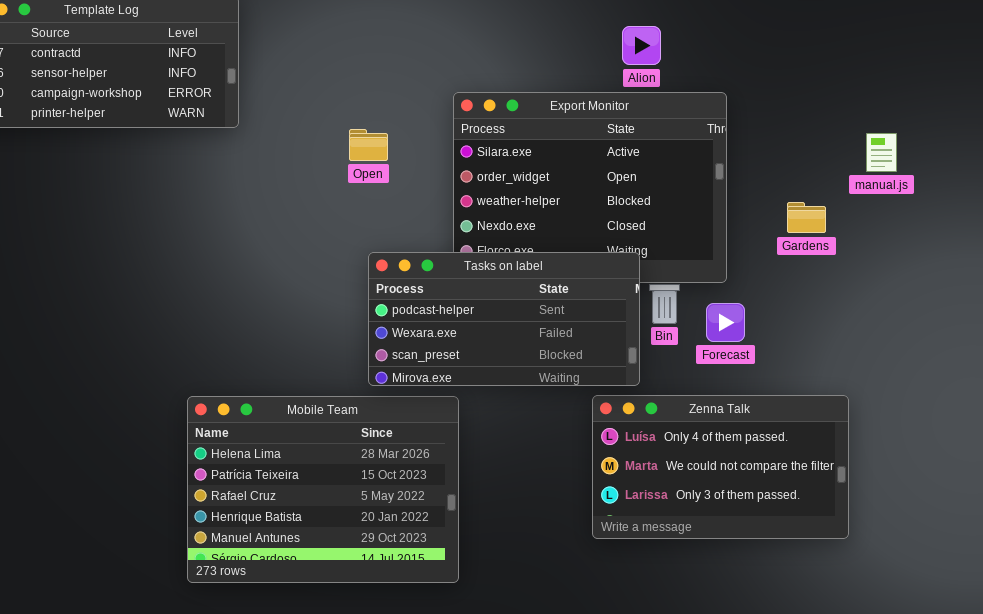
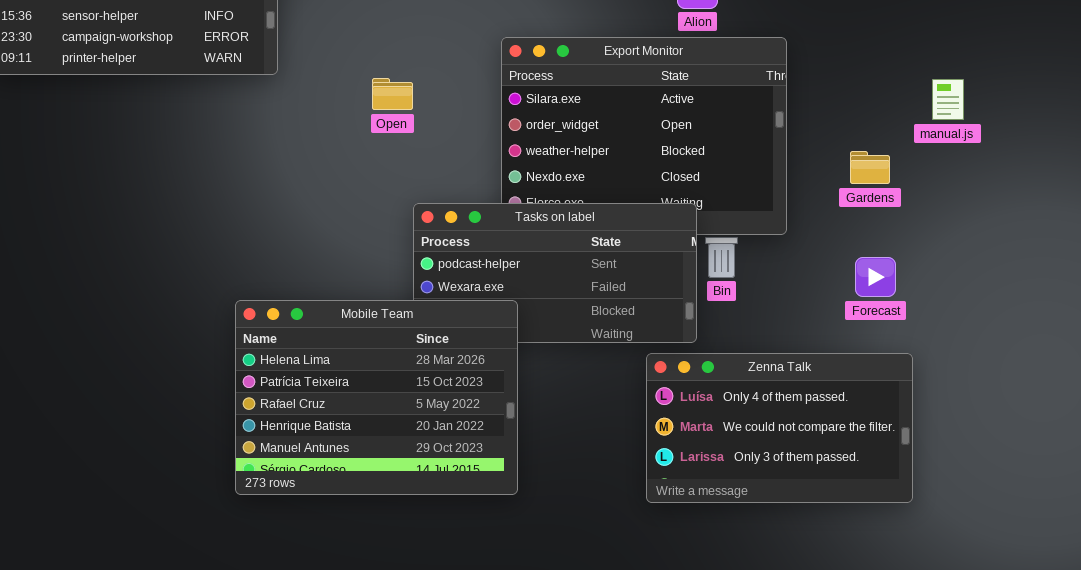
Open: [349,129,388,161] -> [372,78,413,110], moved
Forecast: [706,303,745,342] -> [855,257,896,297], moved
Mobile Team: [187,396,459,583] -> [235,300,518,495], moved

